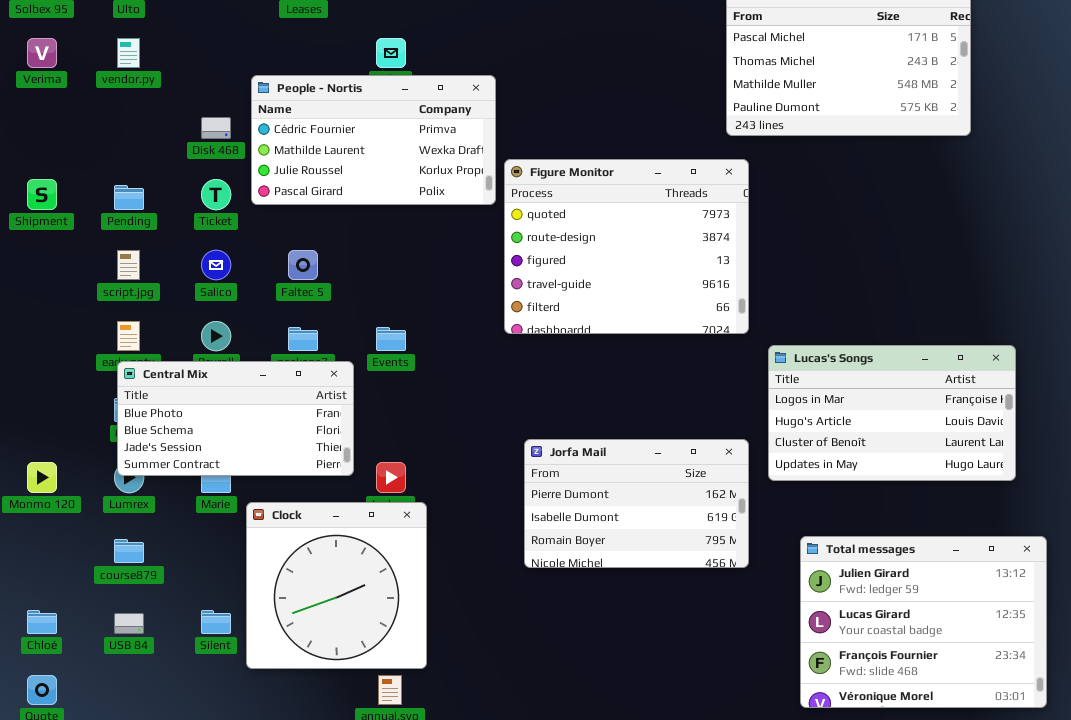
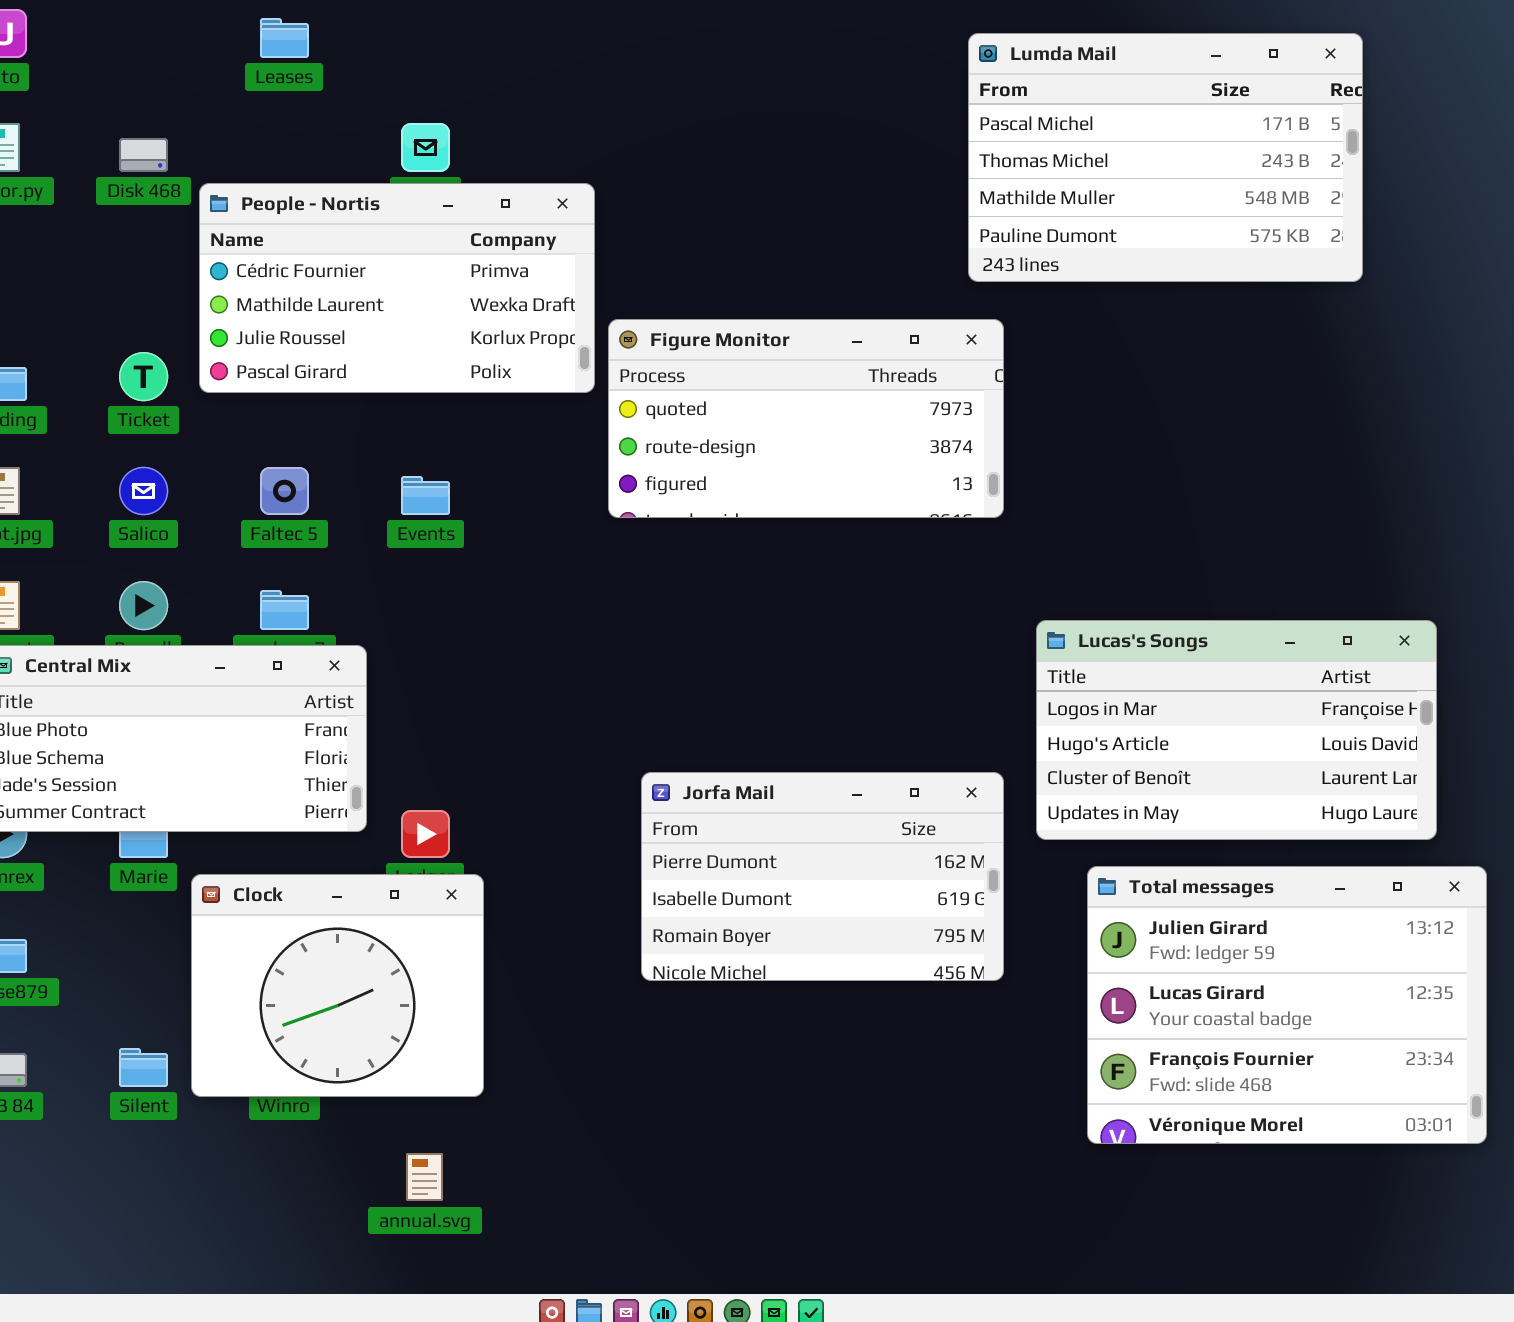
Disk 468: [201,117,231,139] -> [119,138,168,172], moved
Figure Monitor: [504,159,749,334] -> [608,319,1004,518], resized
Events: [376,327,406,351] -> [401,476,450,515], moved
Clock: [246,502,427,669] -> [191,874,484,1097], resized
Total messages: [800,536,1047,708] -> [1087,866,1487,1144], moved

